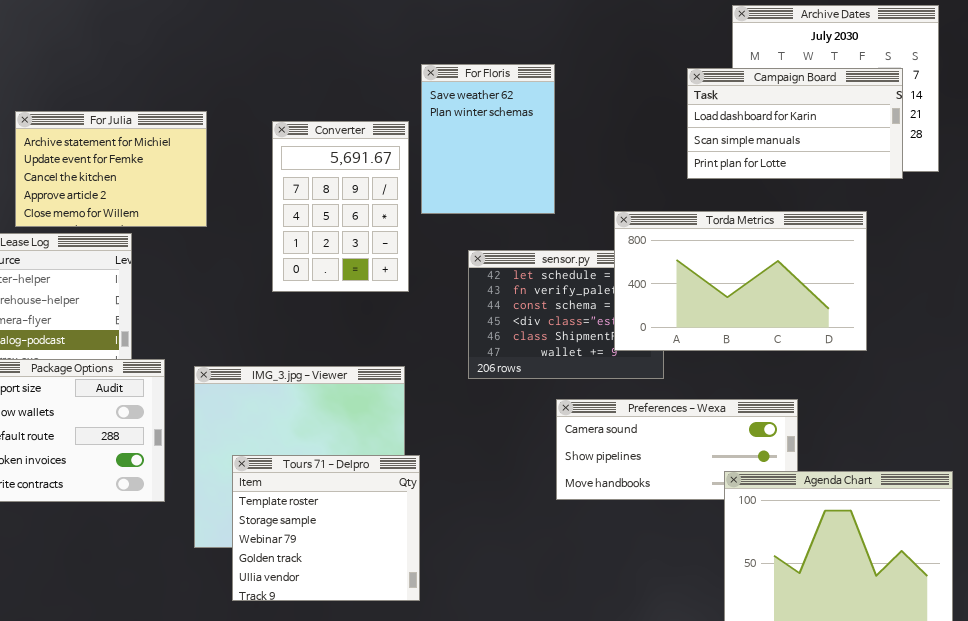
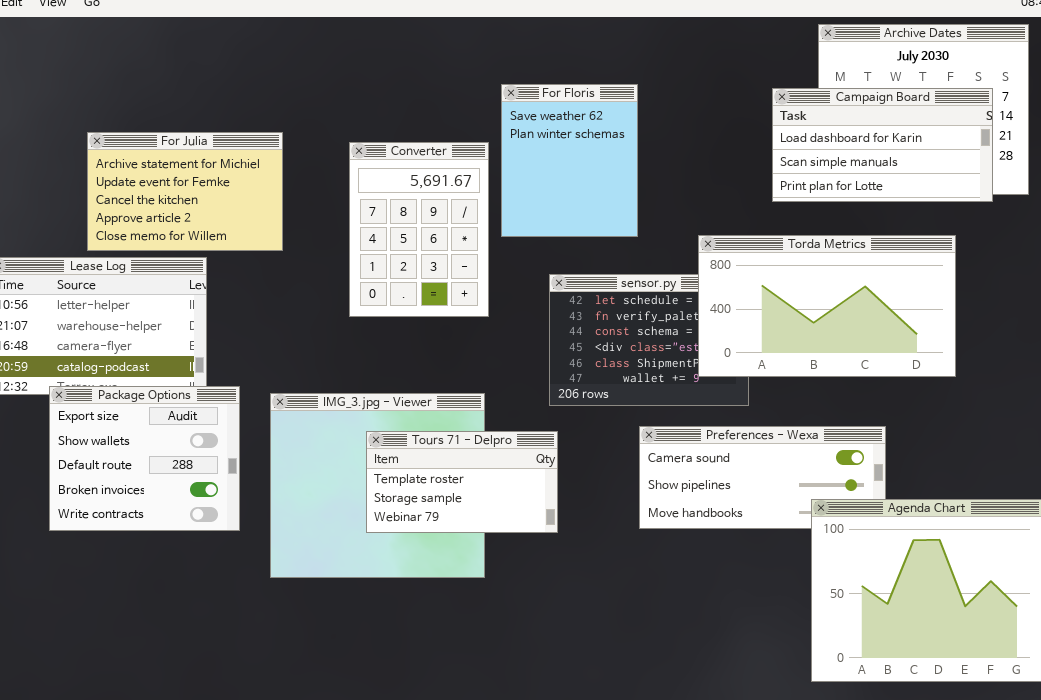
Tours 71 - Delpro: [232,455,420,601] -> [366,431,558,533], moved, resized

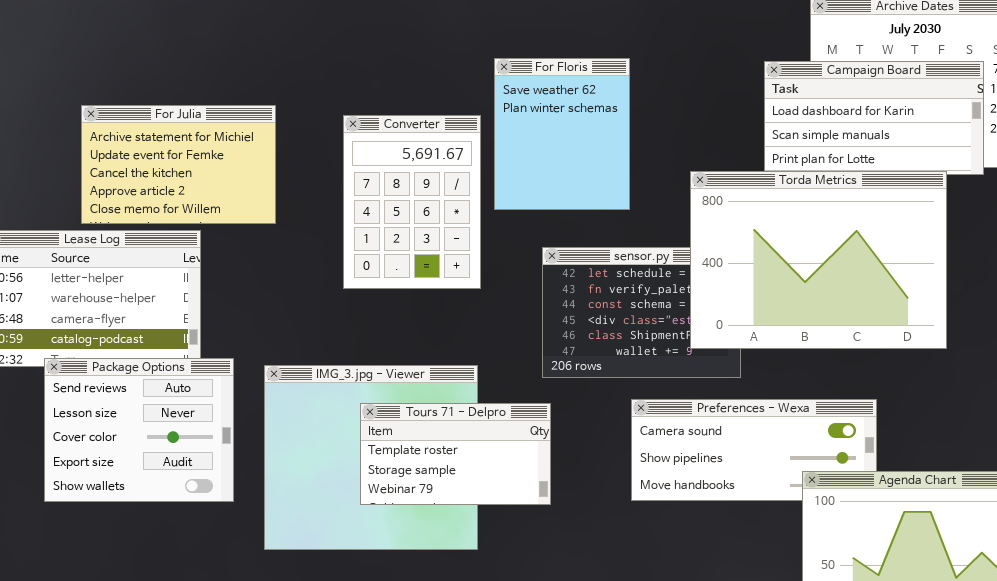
Torda Metrics: [698,235,956,377] -> [690,171,947,349], resized
Package Options: [49,386,240,531] -> [44,358,234,502], scrolled up 3 rows

